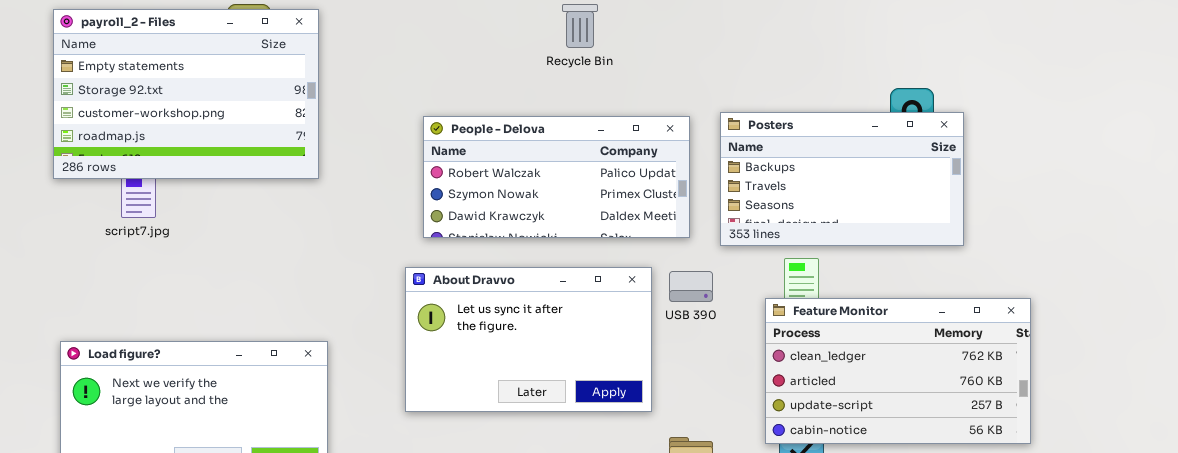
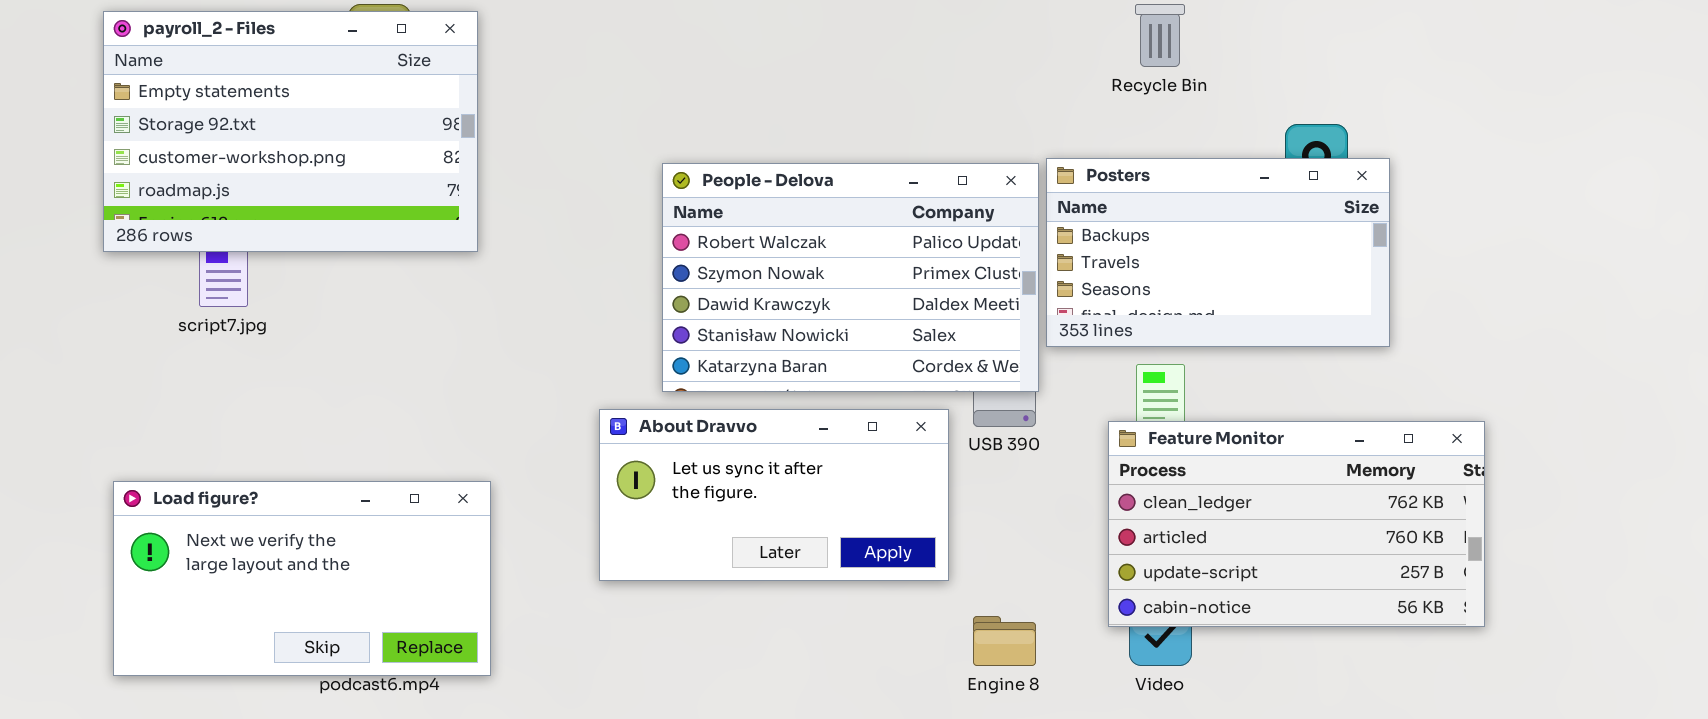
Recycle Bin: [562,4,598,48] -> [1135,4,1185,67], moved
People - Delova: [423,116,690,238] -> [662,163,1039,392], moved, resized
About Dravvo: [405,267,652,412] -> [599,409,949,581], resized

